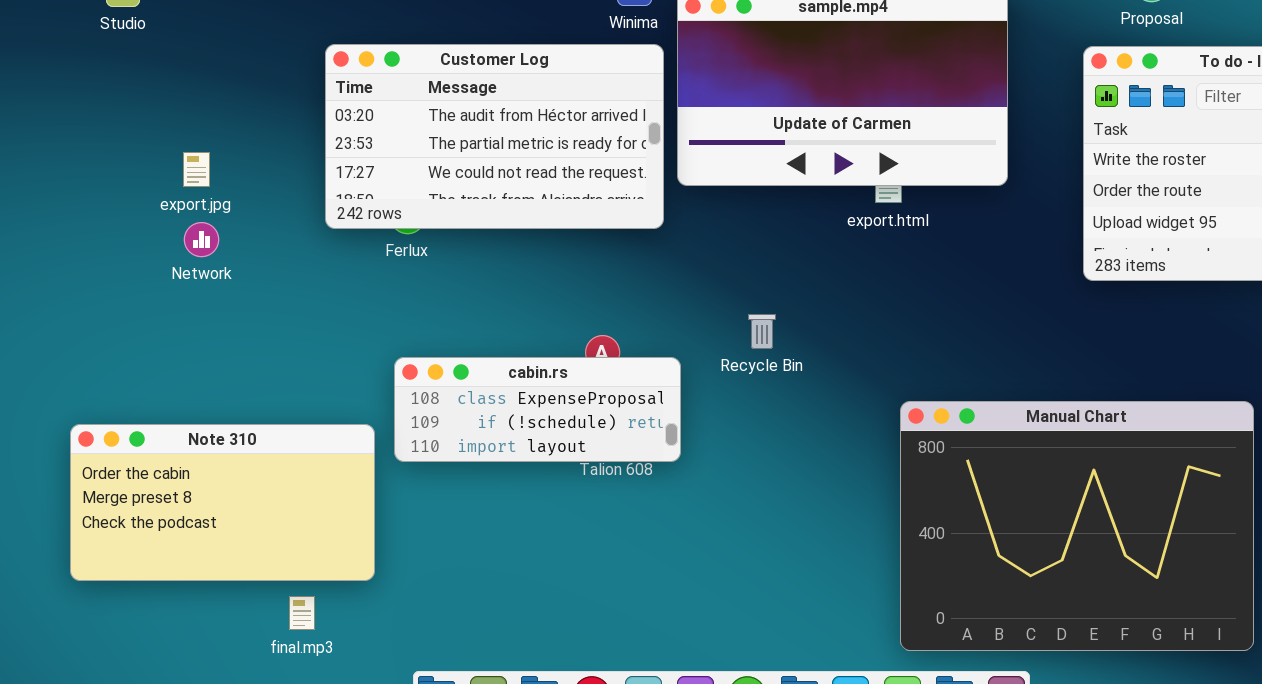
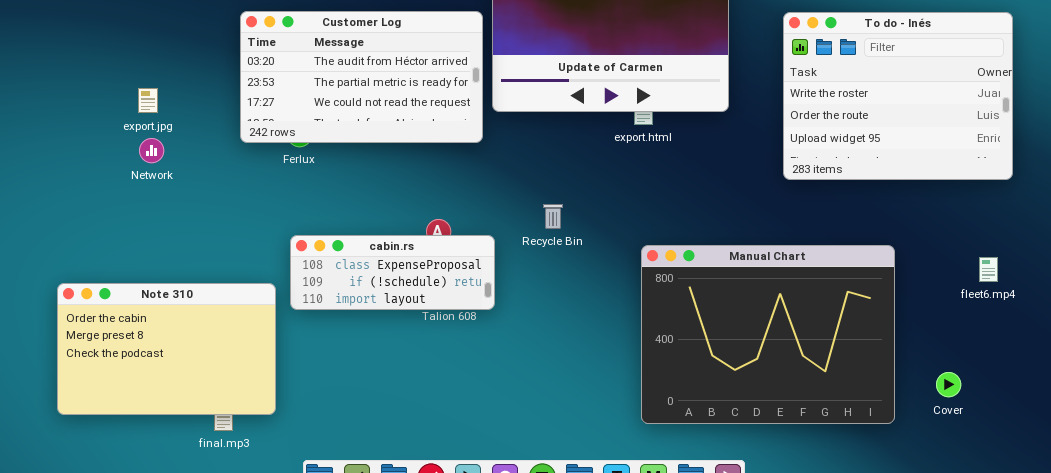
Manual Chart: [900,401,1254,651] -> [641,245,895,424], moved
Note 310: [70,424,375,581] -> [57,283,276,415], resized

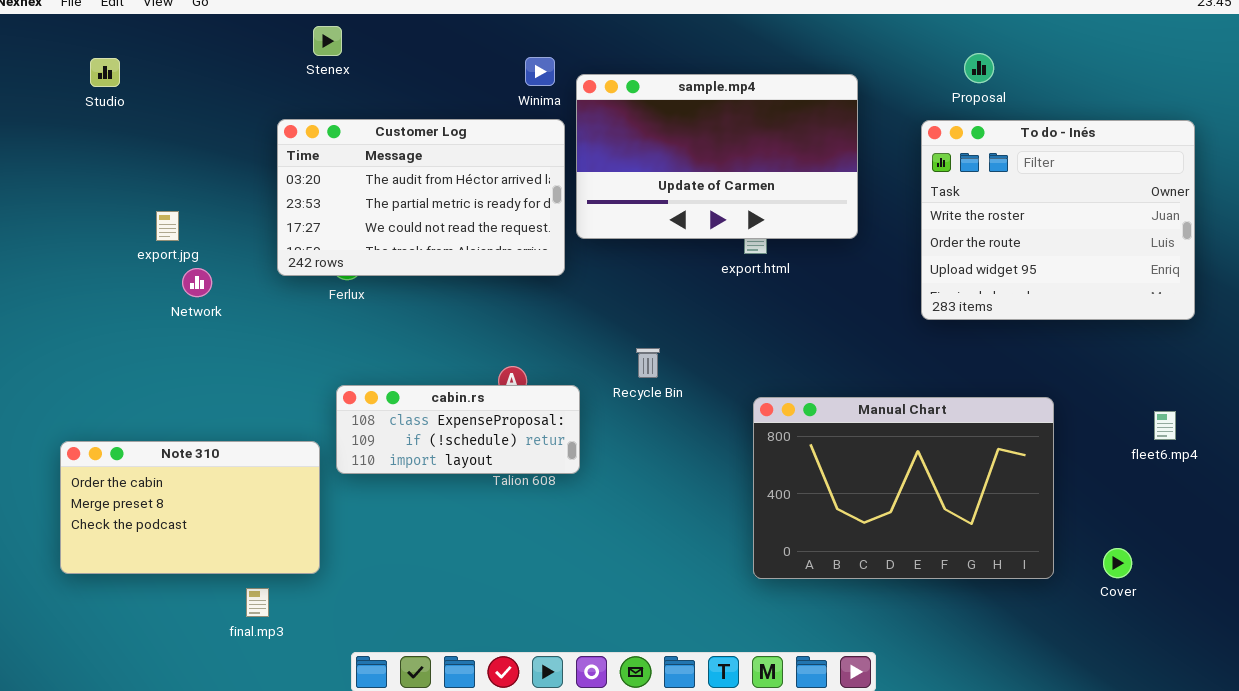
Network: [139,138,164,163] -> [182,268,212,297], moved
Manual Chart: [641,245,895,424] -> [753,397,1054,579], resized
Note 310: [57,283,276,415] -> [60,441,320,574], resized

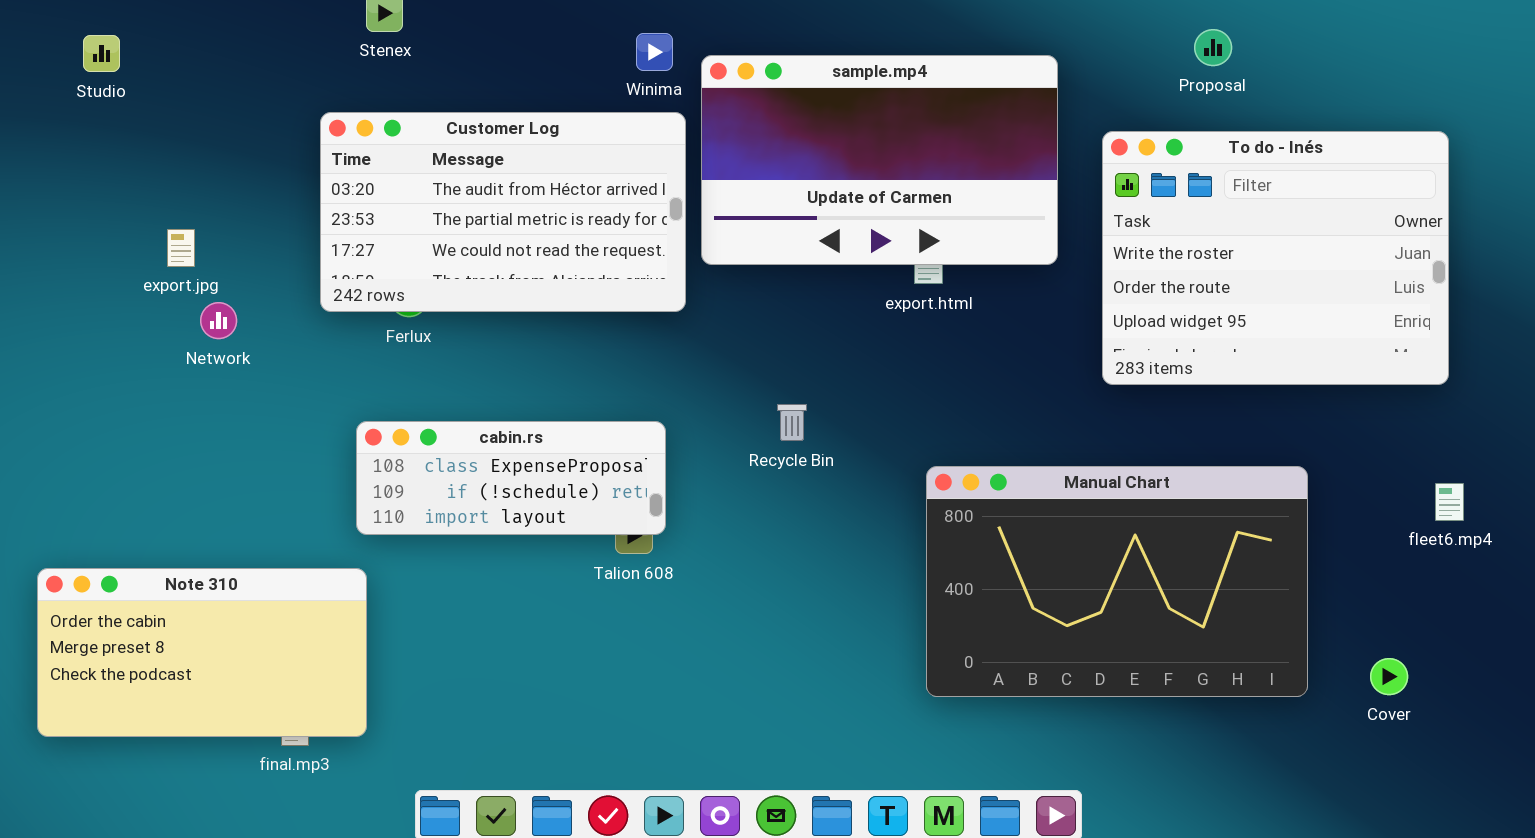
To do - Inés: [921,120,1195,320] -> [1102,131,1449,385], moved
cabin.rs: [336,385,580,474] -> [356,421,666,535], moved
Note 310: [60,441,320,574] -> [37,568,367,737], moved

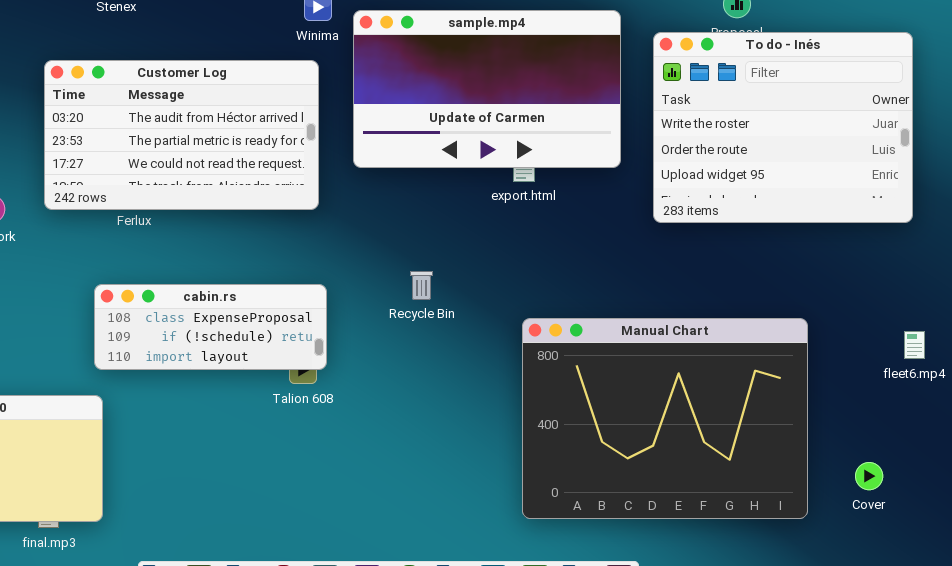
Customer Log: [320,112,686,312] -> [44,60,319,210], moved
To do - Inés: [1102,131,1449,385] -> [653,32,913,223], moved
Manual Chart: [926,466,1308,697] -> [522,318,808,519], resized

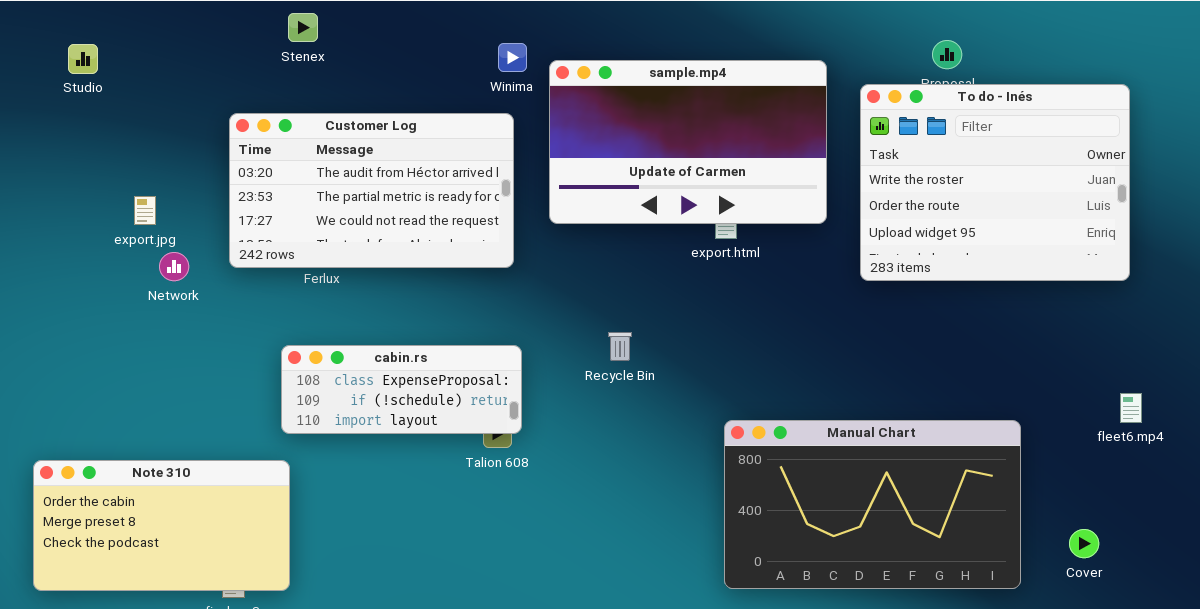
Manual Chart: [522,318,808,519] -> [724,420,1021,589], resized

